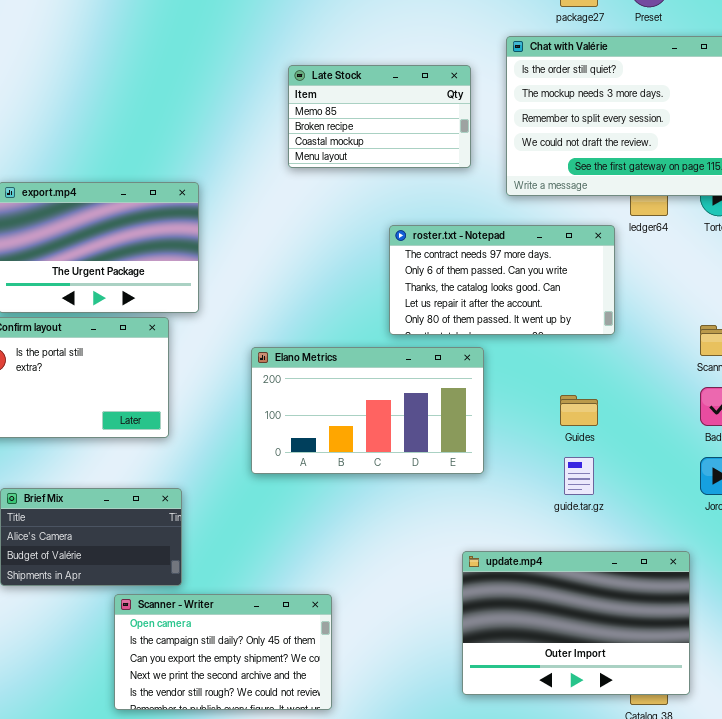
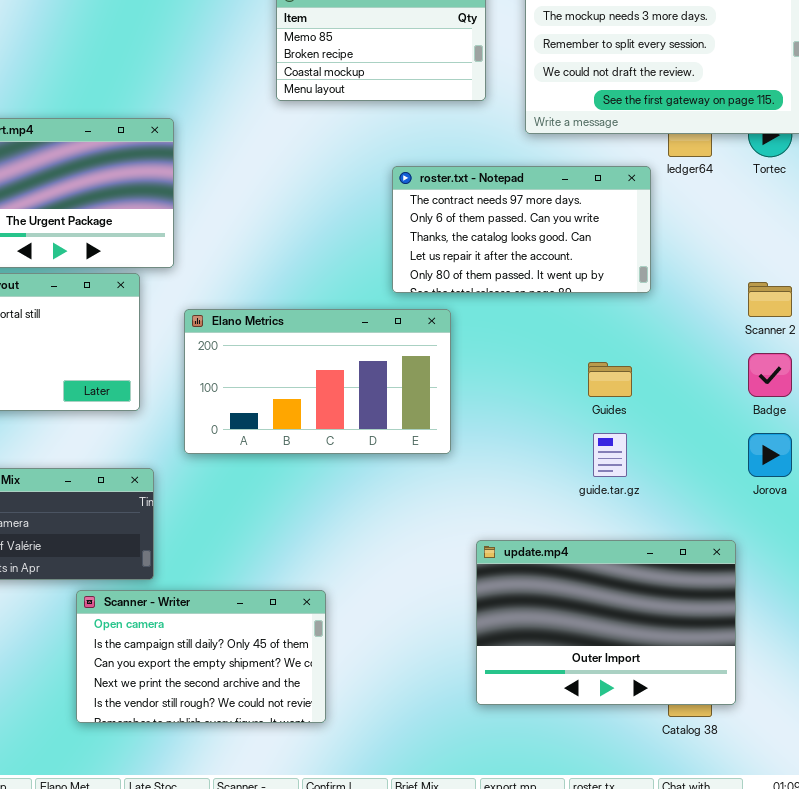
Elano Metrics: [251,347,484,474] -> [184,309,451,454], moved

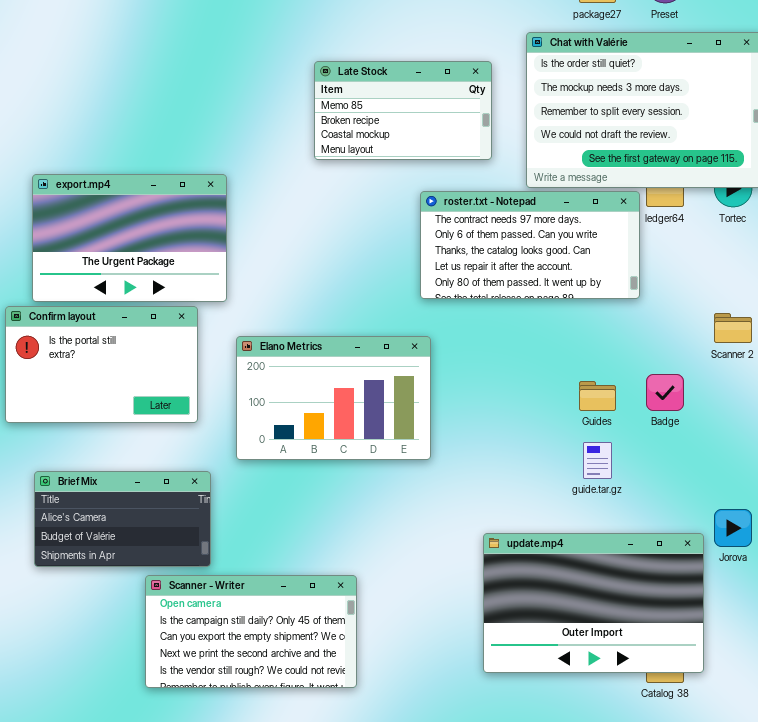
roster.txt - Notepad: [392,166,651,293] -> [420,191,640,299], moved
Elano Metrics: [184,309,451,454] -> [236,336,431,460], resized
Badge: [748,353,792,397] -> [646,374,684,411], moved
Jorova: [748,433,792,477] -> [714,509,752,547], moved

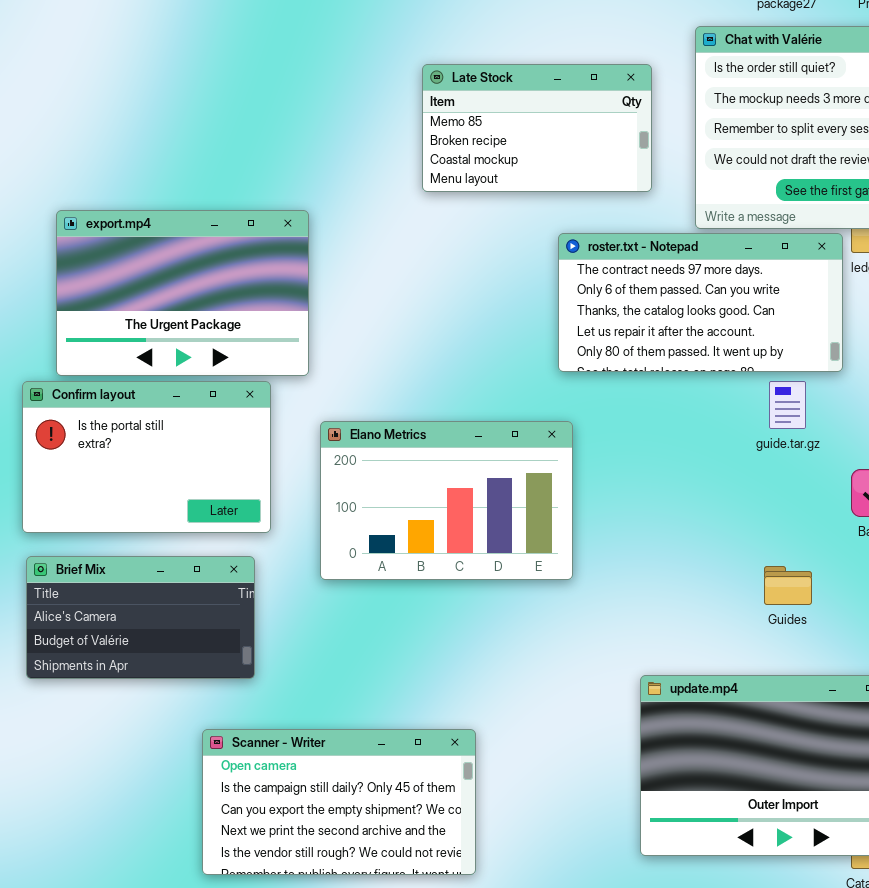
Guides: [579,381,616,411] -> [764,566,812,605], moved
guide.tar.gz: [583,442,612,479] -> [769,381,806,429], moved
Brief Mix: [34,471,211,567] -> [26,556,255,679], moved

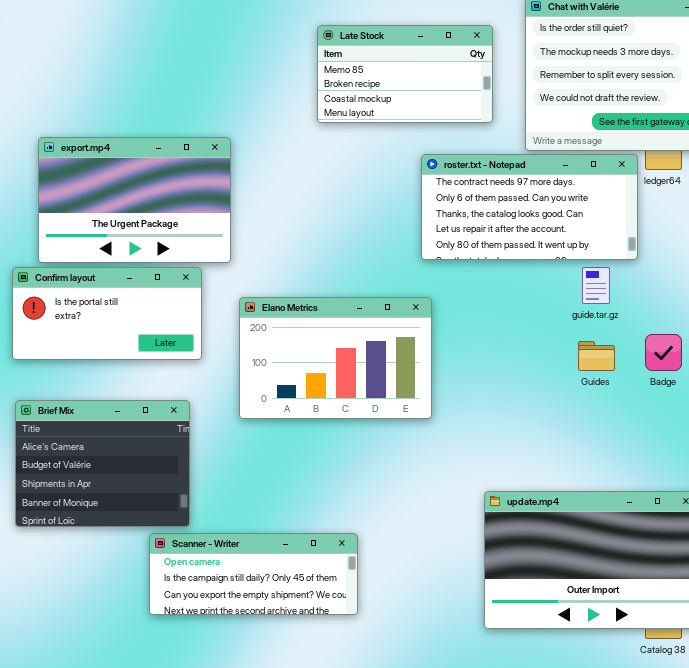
Confirm layout: [22,381,271,533] -> [12,267,202,360], resized
Brief Mix: [26,556,255,679] -> [15,400,190,527], resized
Guides: [764,566,812,605] -> [578,341,615,371], moved
Scanner - Writer: [202,729,476,875] -> [149,533,358,615], resized

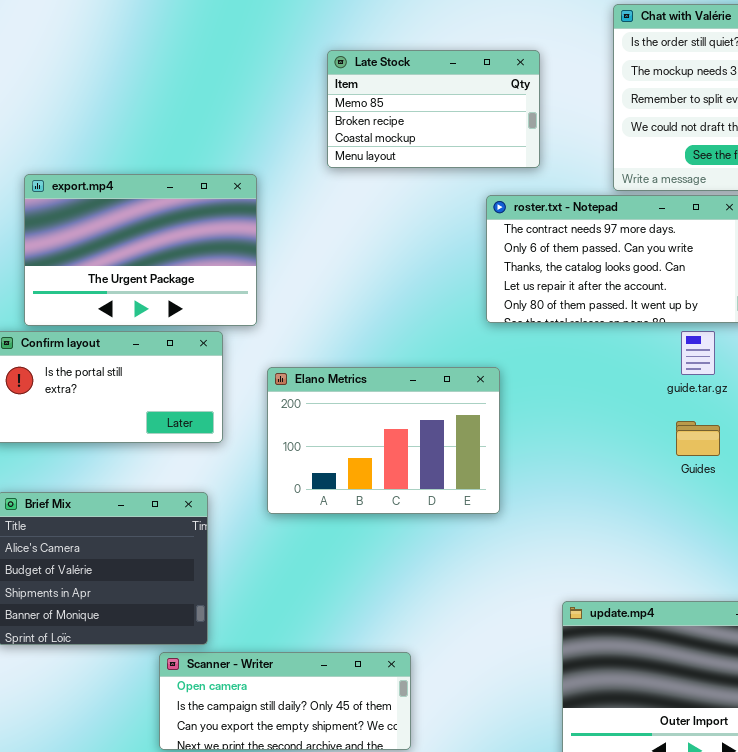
Late Stock: [317,25,493,123] -> [327,50,540,168], moved

